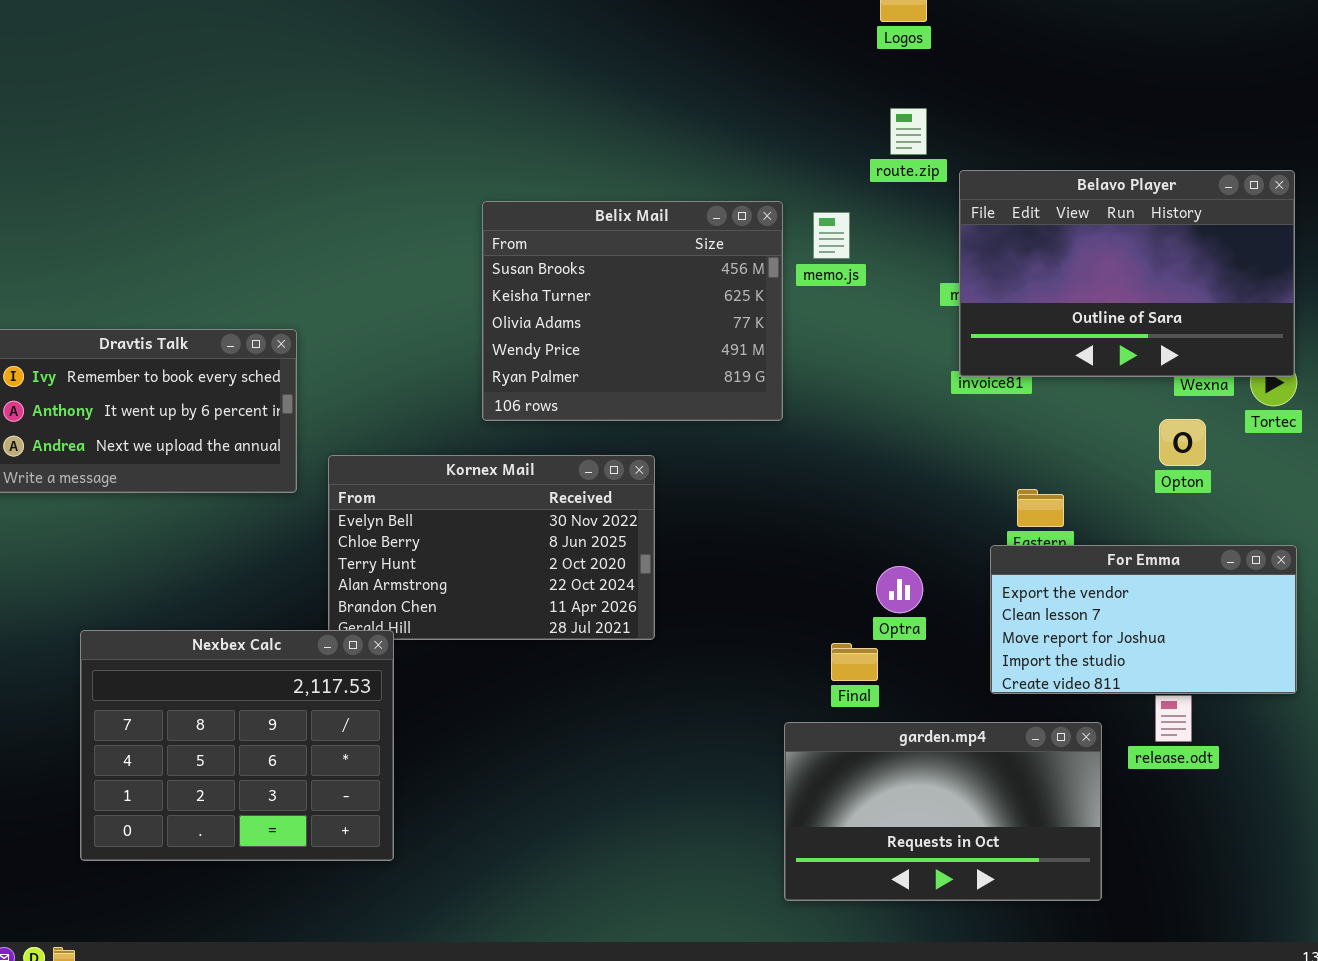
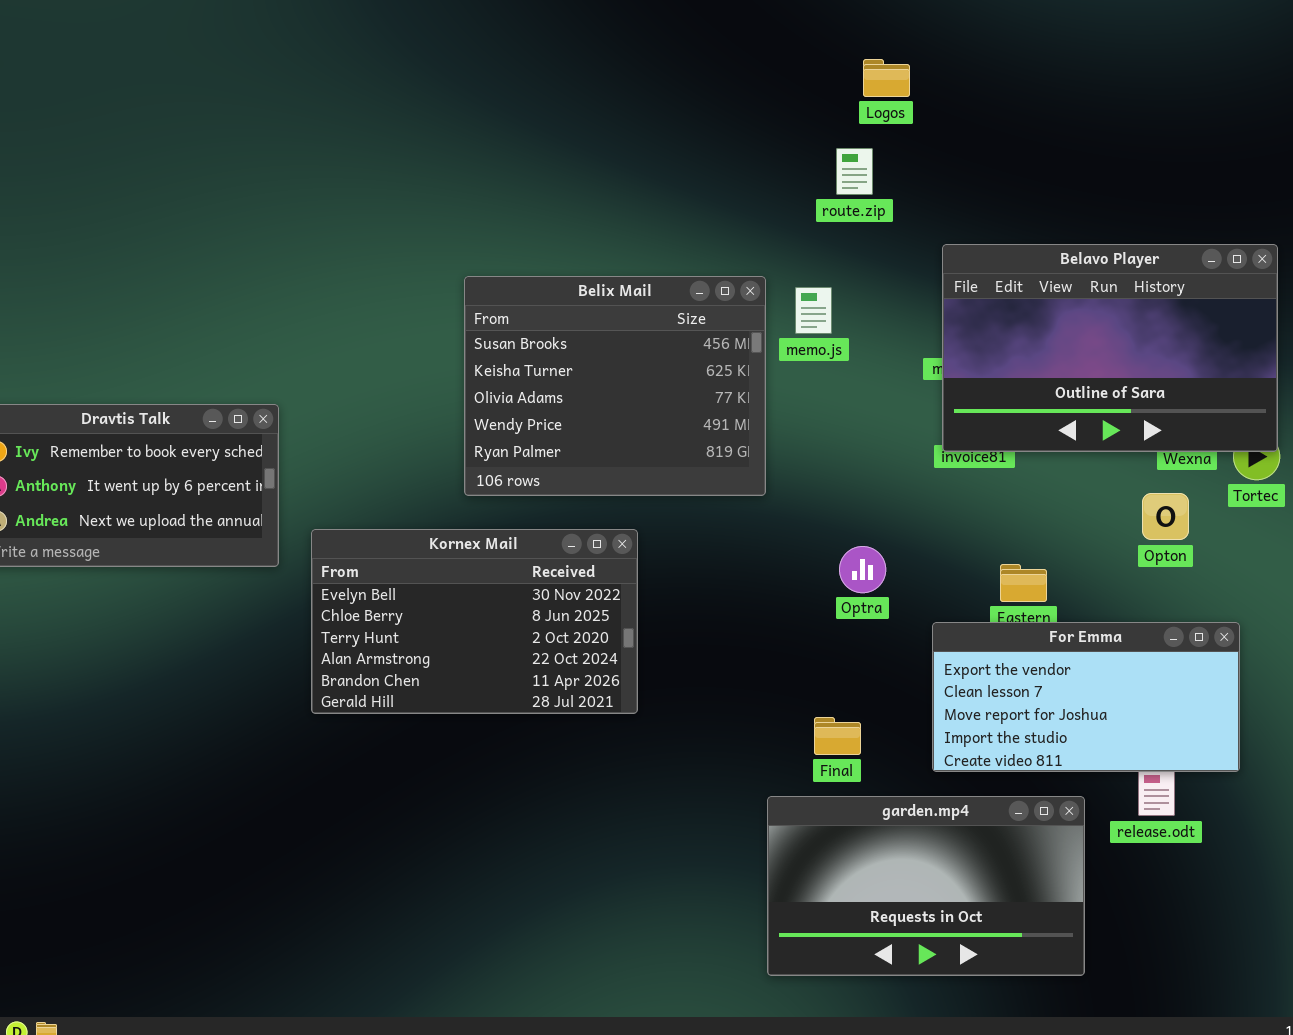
route.zip: [890,108,927,155] -> [836,148,873,195], moved
For Emma: [990,545,1297,694] -> [932,622,1240,772], moved
Optra: [876,566,923,613] -> [839,546,886,593], moved
Nexbex Calc: [80,630,394,861] -> none, closed

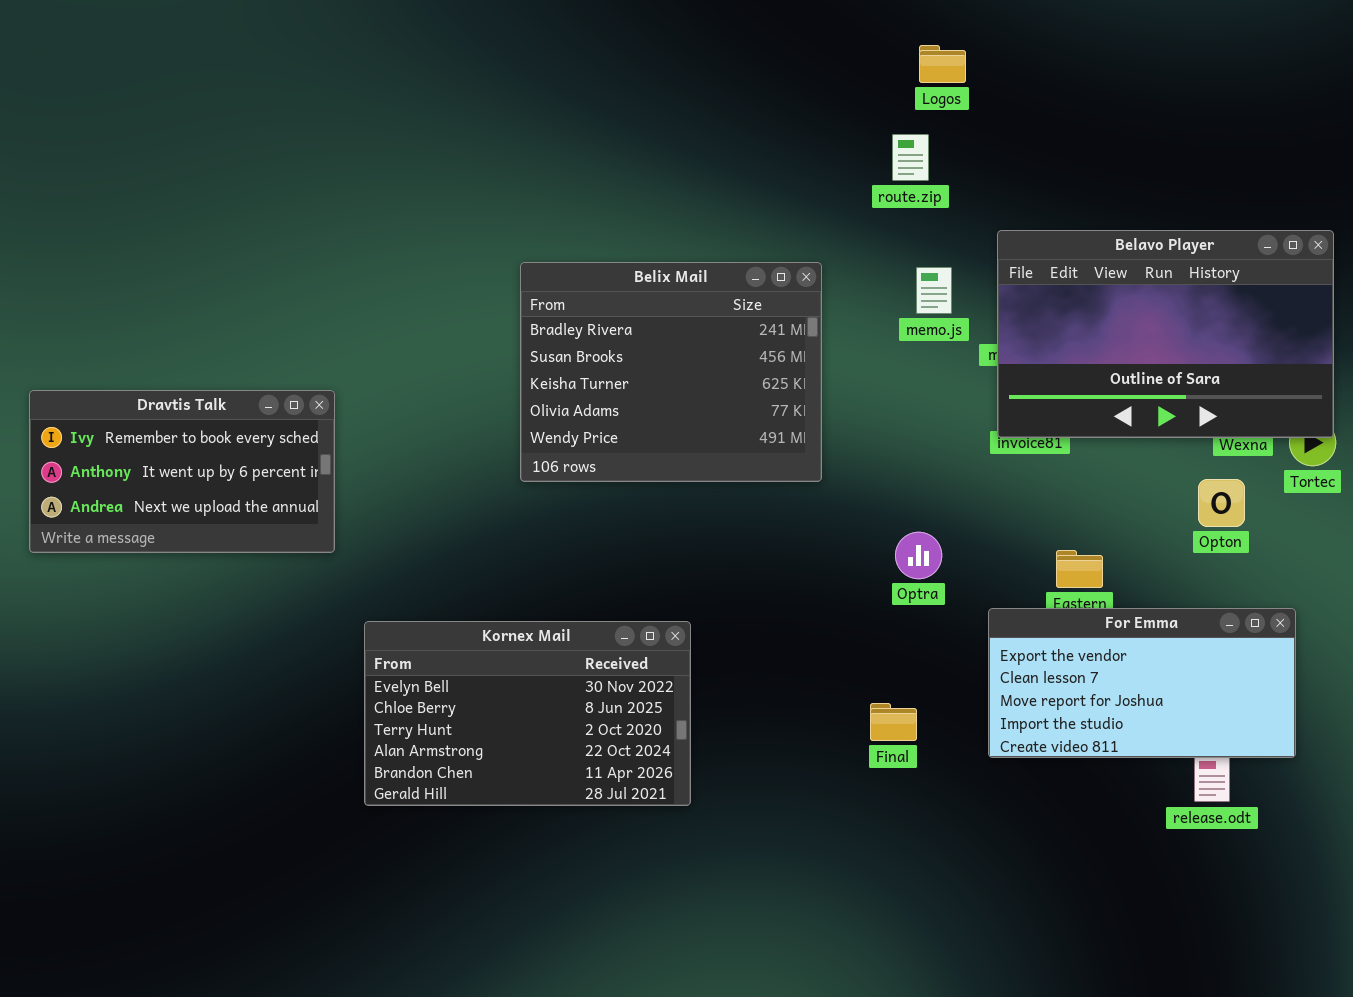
Belix Mail: [464,276,766,496] -> [520,262,822,482], scrolled up 1 row
memo.js: [795,287,832,334] -> [916,267,952,314], moved
Kornex Mail: [311,529,638,714] -> [364,621,691,806], moved
garden.mp4: [767,796,1085,976] -> none, closed

